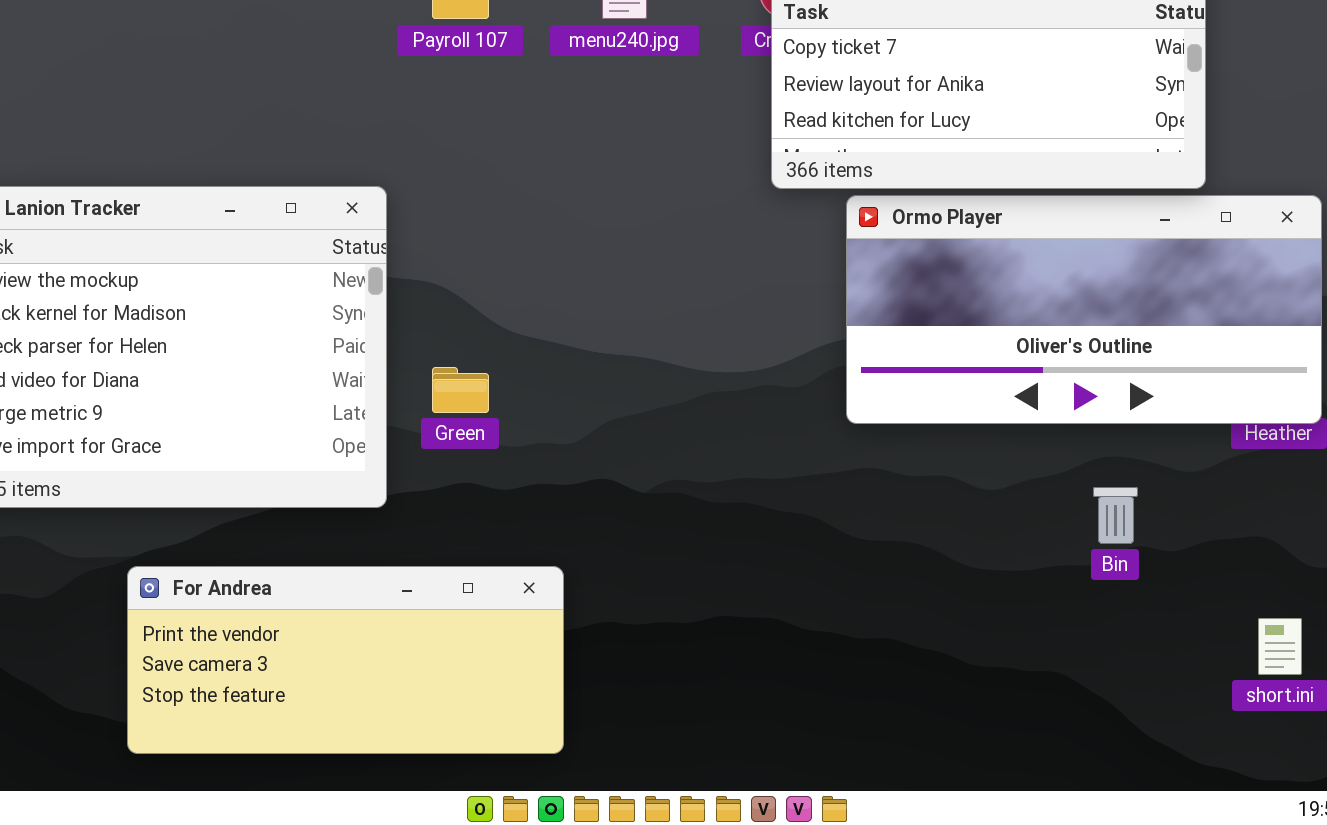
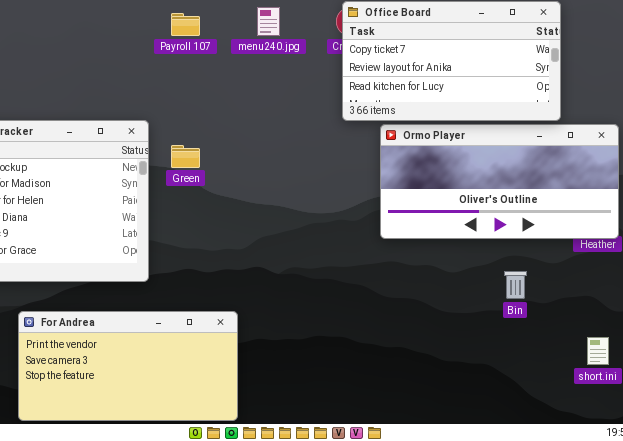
Green: [432,367,489,413] -> [171,145,200,168], moved
For Andrea: [127,566,564,754] -> [18,311,238,421], resized

